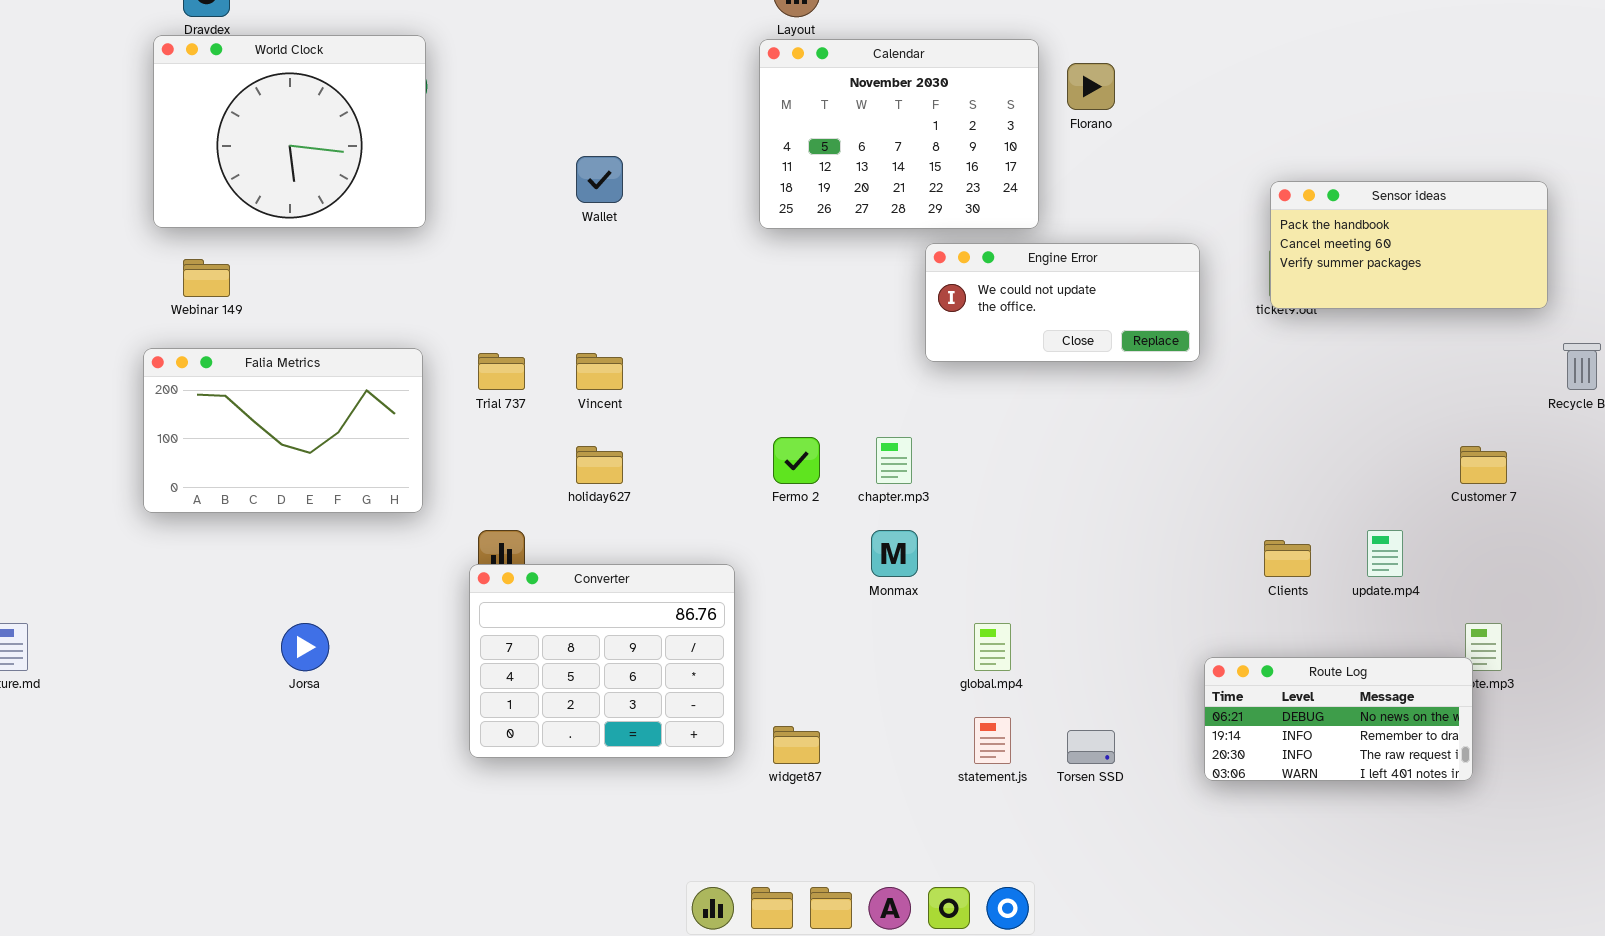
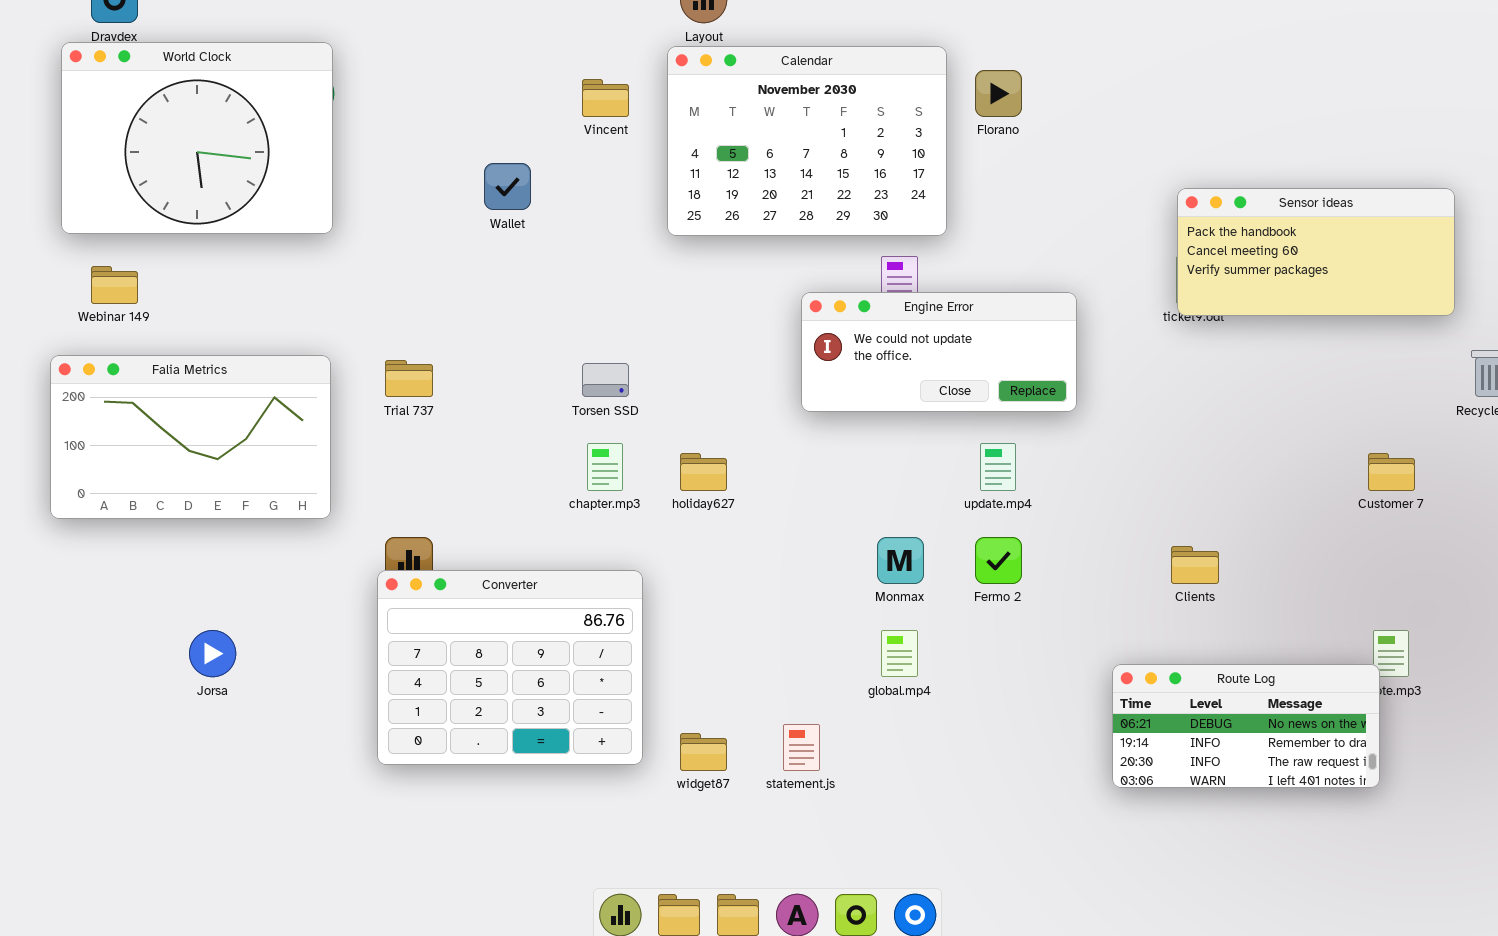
Engine Error: [925,243,1200,362] -> [801,292,1077,412], moved
Vincent: [576,353,623,390] -> [582,79,629,117], moved
Fermo 2: [773,437,820,484] -> [975,537,1022,584], moved
chapter.mp3: [876,437,912,484] -> [587,443,623,491], moved
holiday627: [576,446,623,484] -> [680,453,727,491], moved
Monmax: [871,530,918,577] -> [877,537,924,584], moved
update.mp4: [1367,530,1403,577] -> [980,443,1016,491], moved
statement.js: [974,717,1011,764] -> [783,724,820,771], moved
Torsen SSD: [1067,730,1115,764] -> [582,363,629,397], moved

